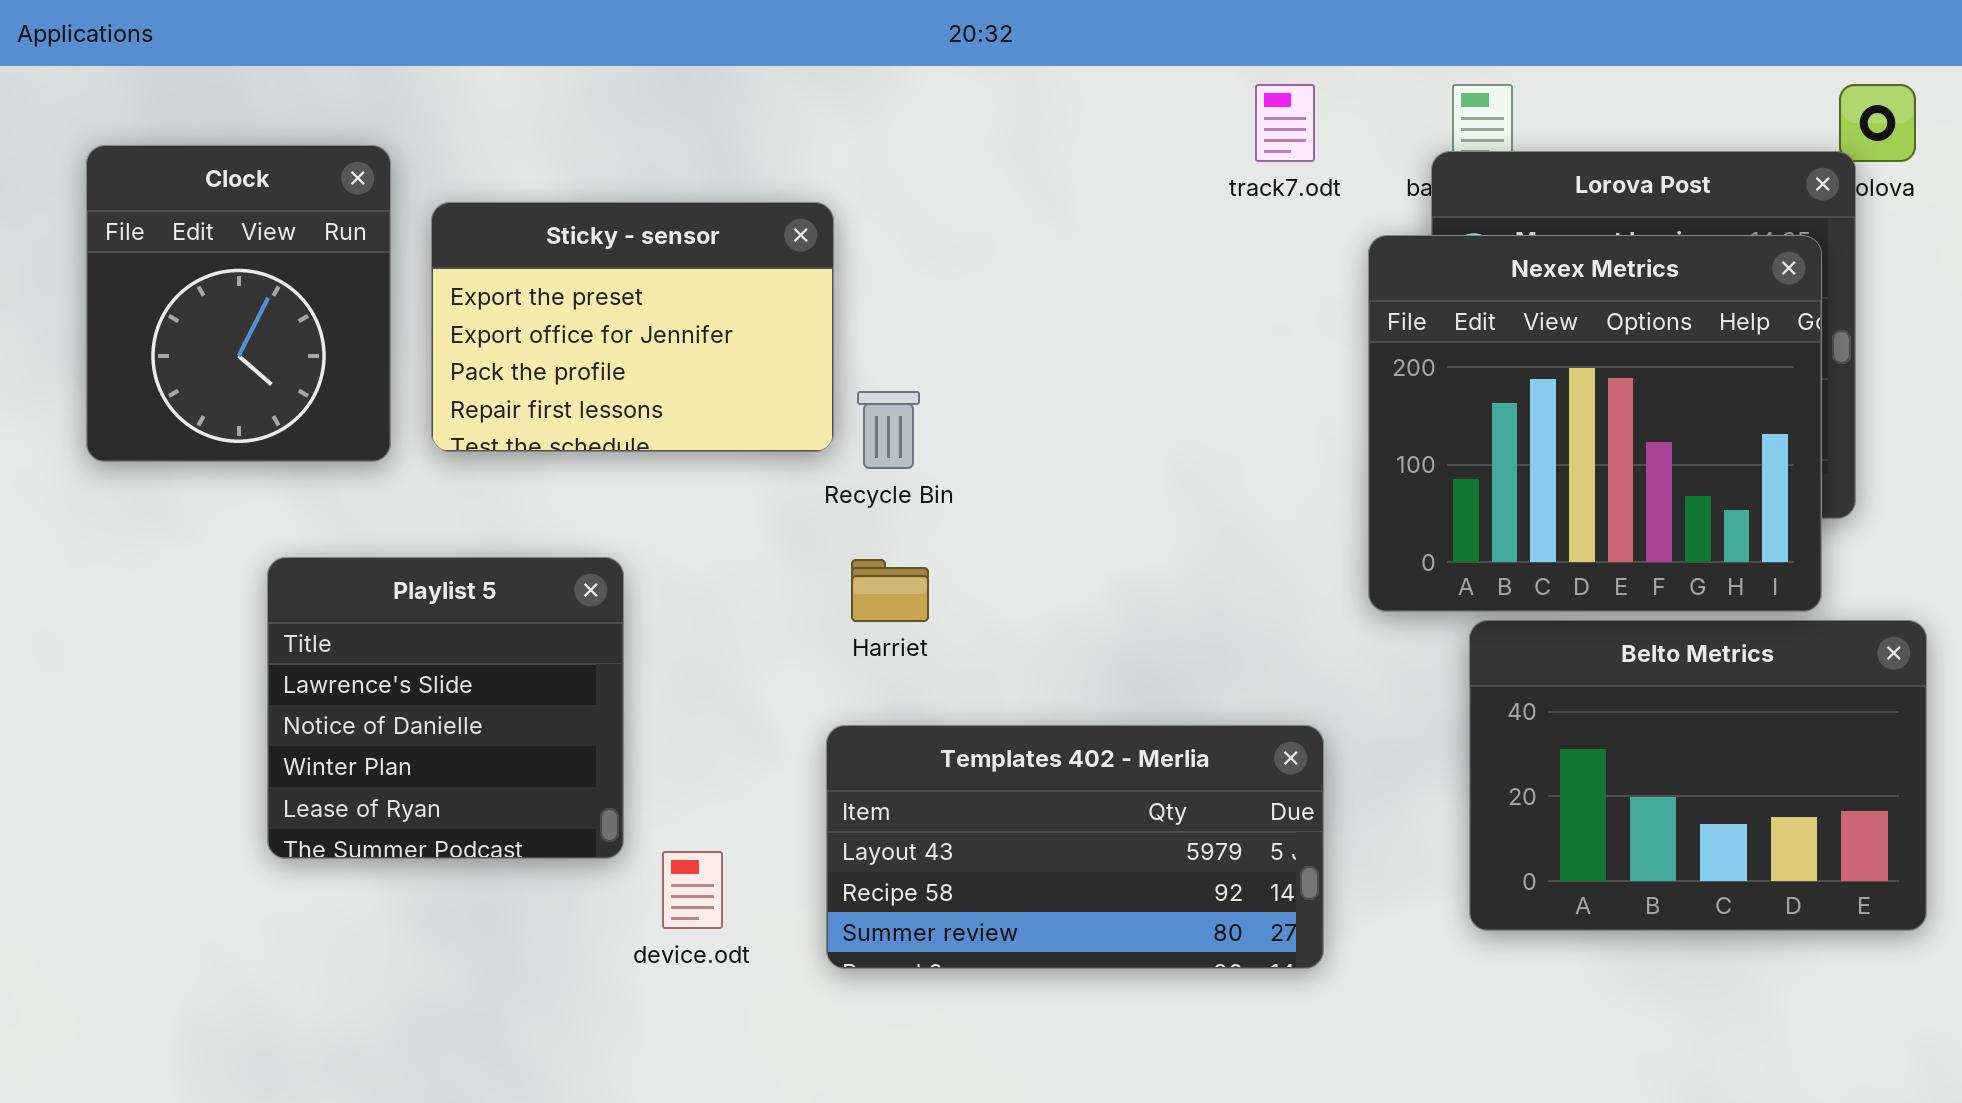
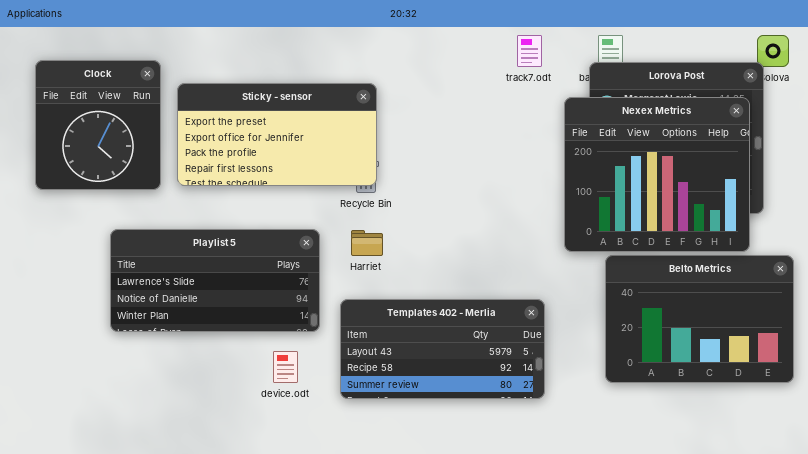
Sticky - sensor: [431,202,834,452] -> [177,83,377,186], resized
Playlist 5: [267,557,624,859] -> [110,229,320,332], resized

